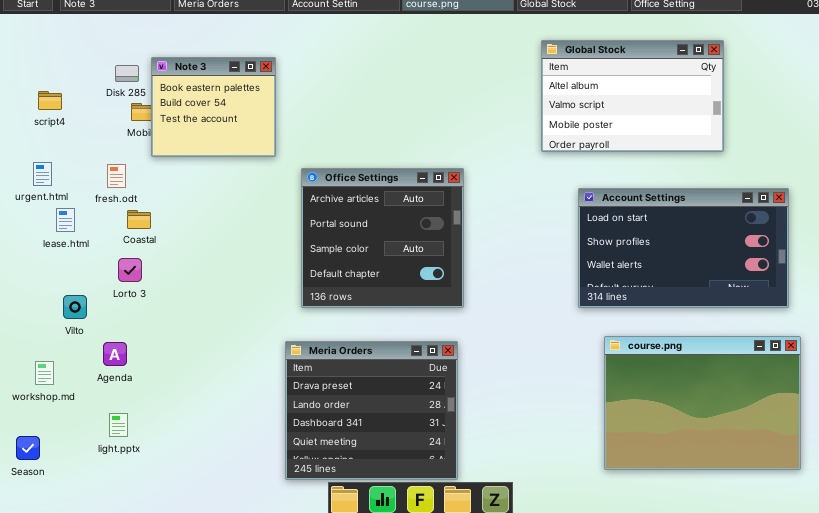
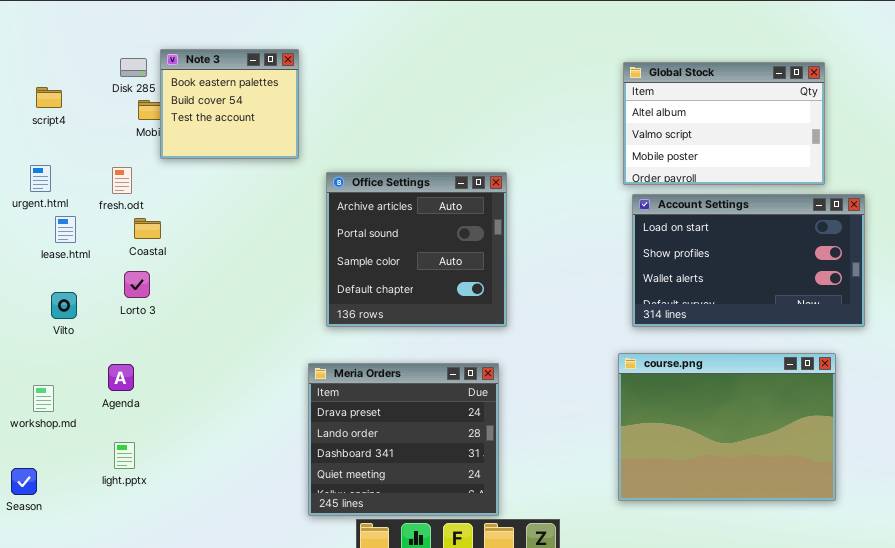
Global Stock: [541,40,724,152] -> [623,62,825,185], moved
Vilto: [63,295,87,319] -> [51,292,77,319], moved
course.png: [604,336,801,470] -> [618,353,836,501], moved

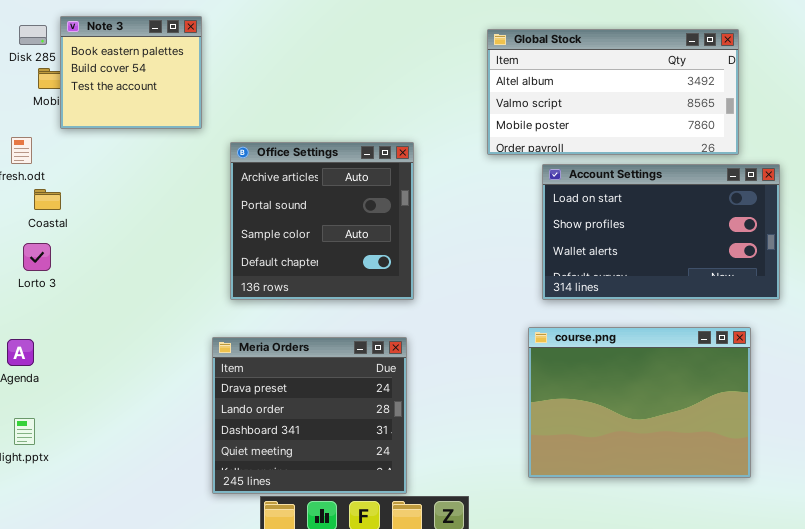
Global Stock: [623,62,825,185] -> [487,29,739,155], resized

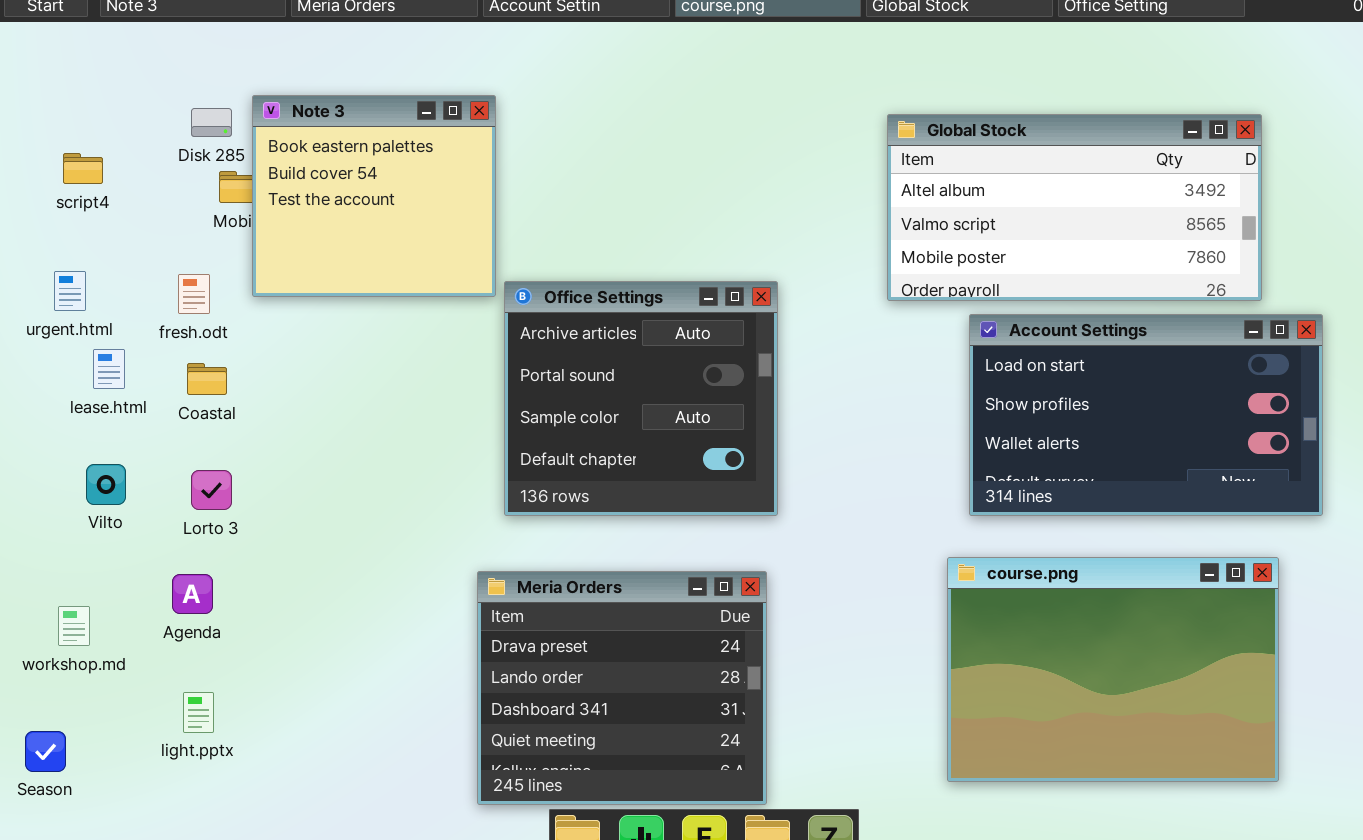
Note 3: [60,16,202,129] -> [252,95,496,297], resized
Coastal: [34,189,61,210] -> [187,363,227,395], moved
Lorto 3: [23,243,51,271] -> [191,470,232,510], moved

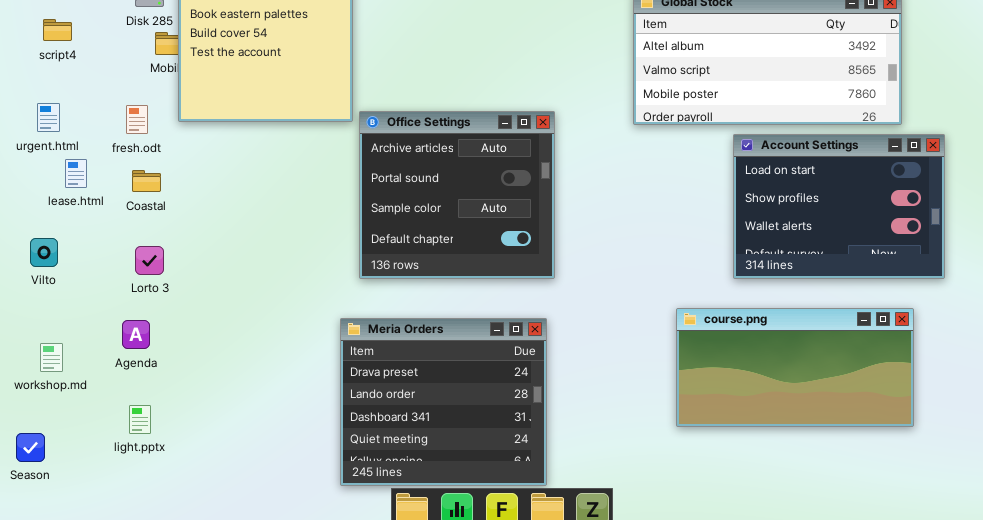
Account Settings: [969,314,1323,516] -> [733,134,945,279], resized
Vilto: [86,464,126,505] -> [30,238,58,267], moved
course.png: [947,557,1279,782] -> [676,308,914,427], resized

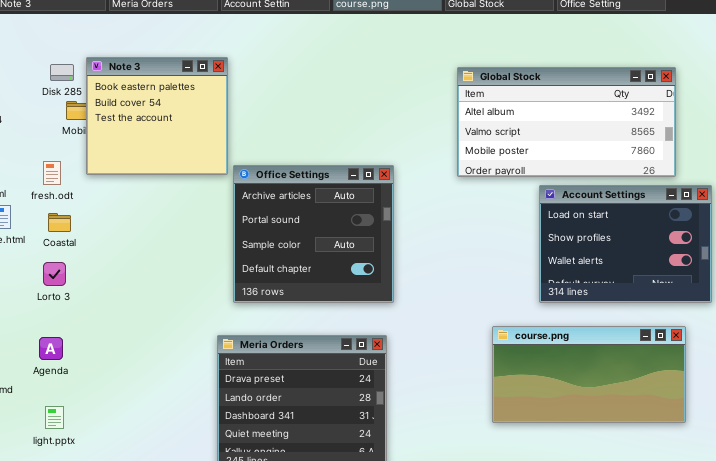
Lorto 3: [135,246,164,275] -> [43,262,66,286], moved

